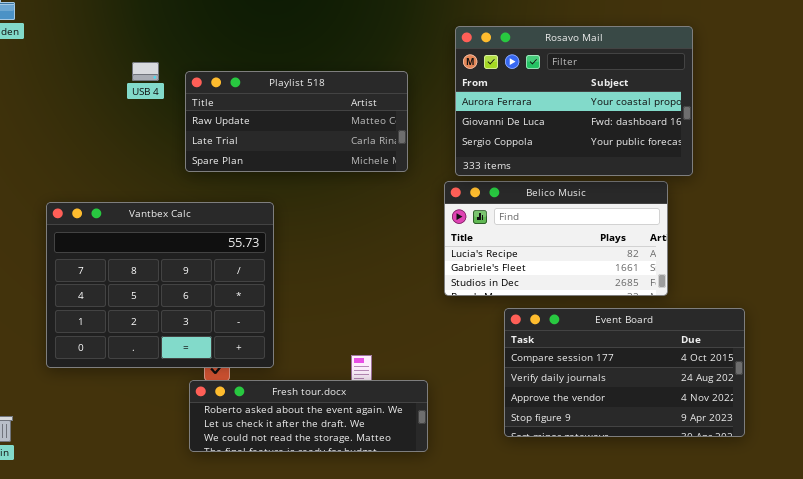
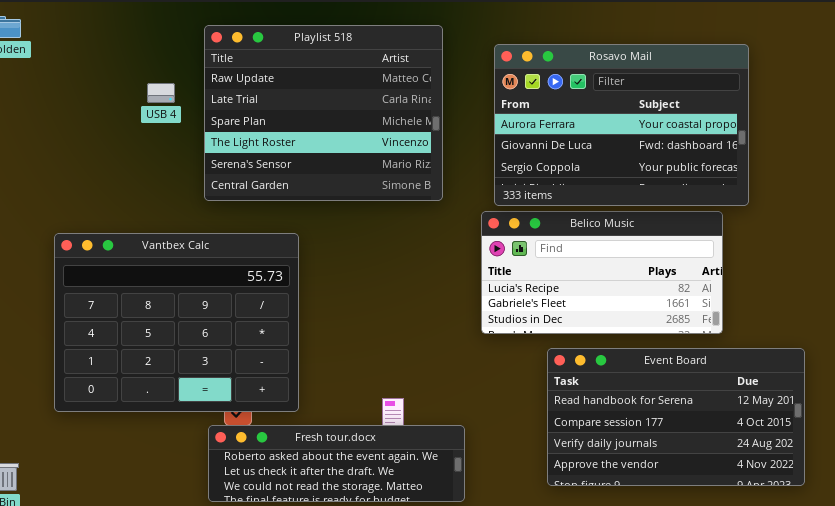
Playlist 518: [185,71,408,172] -> [204,25,443,201], resized
Event Board: [504,308,745,437] -> [547,348,805,486], scrolled up 1 row

